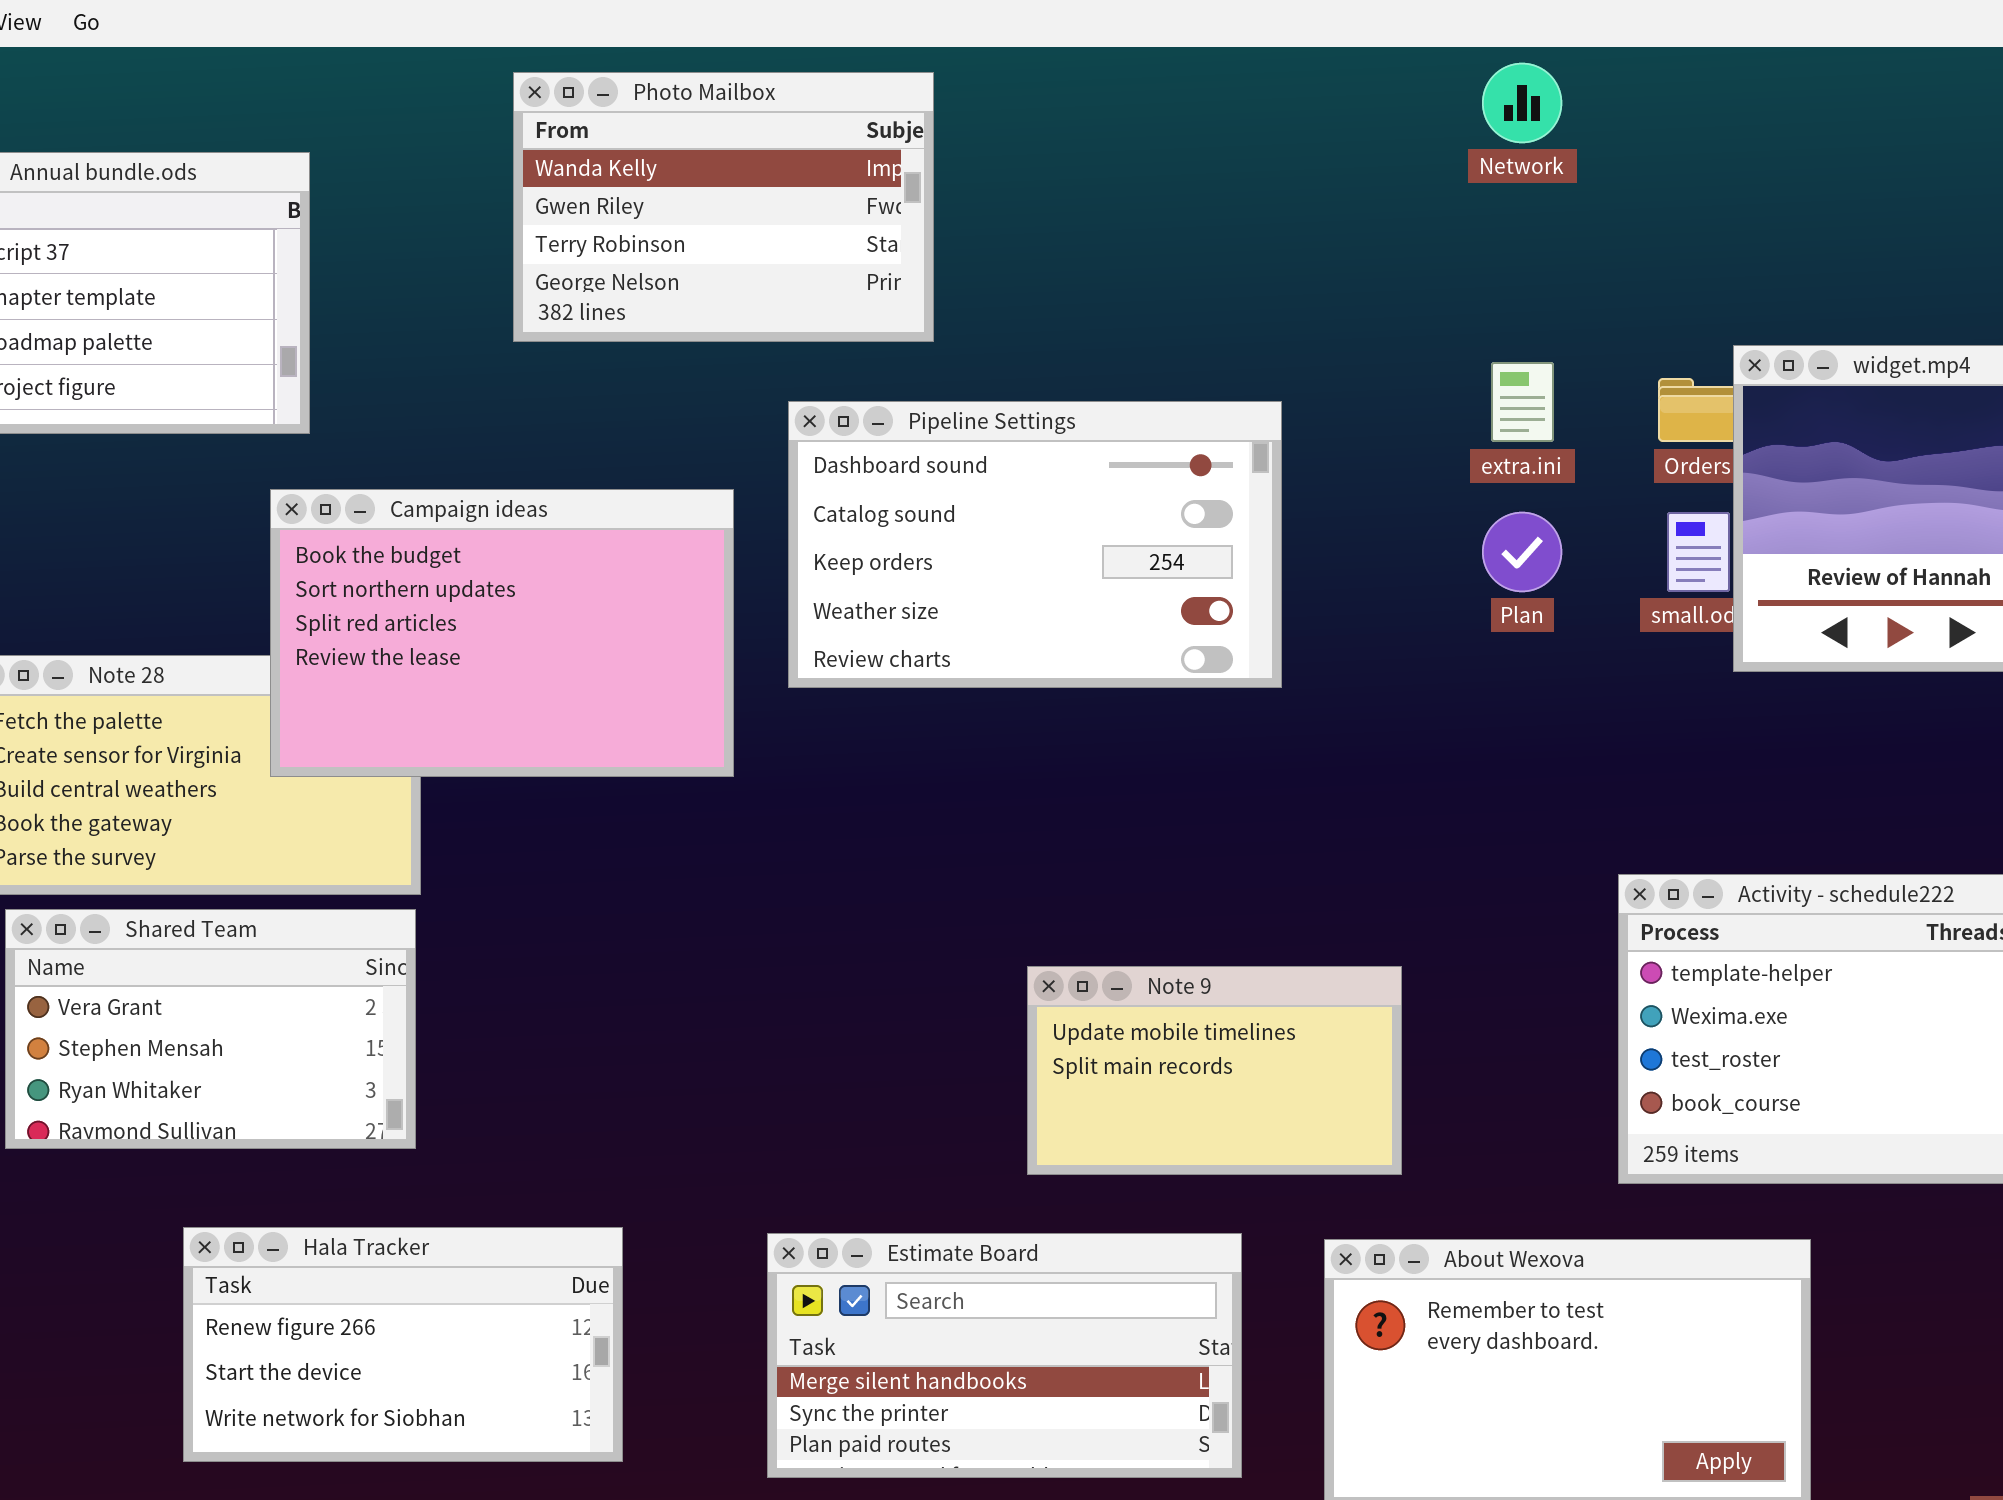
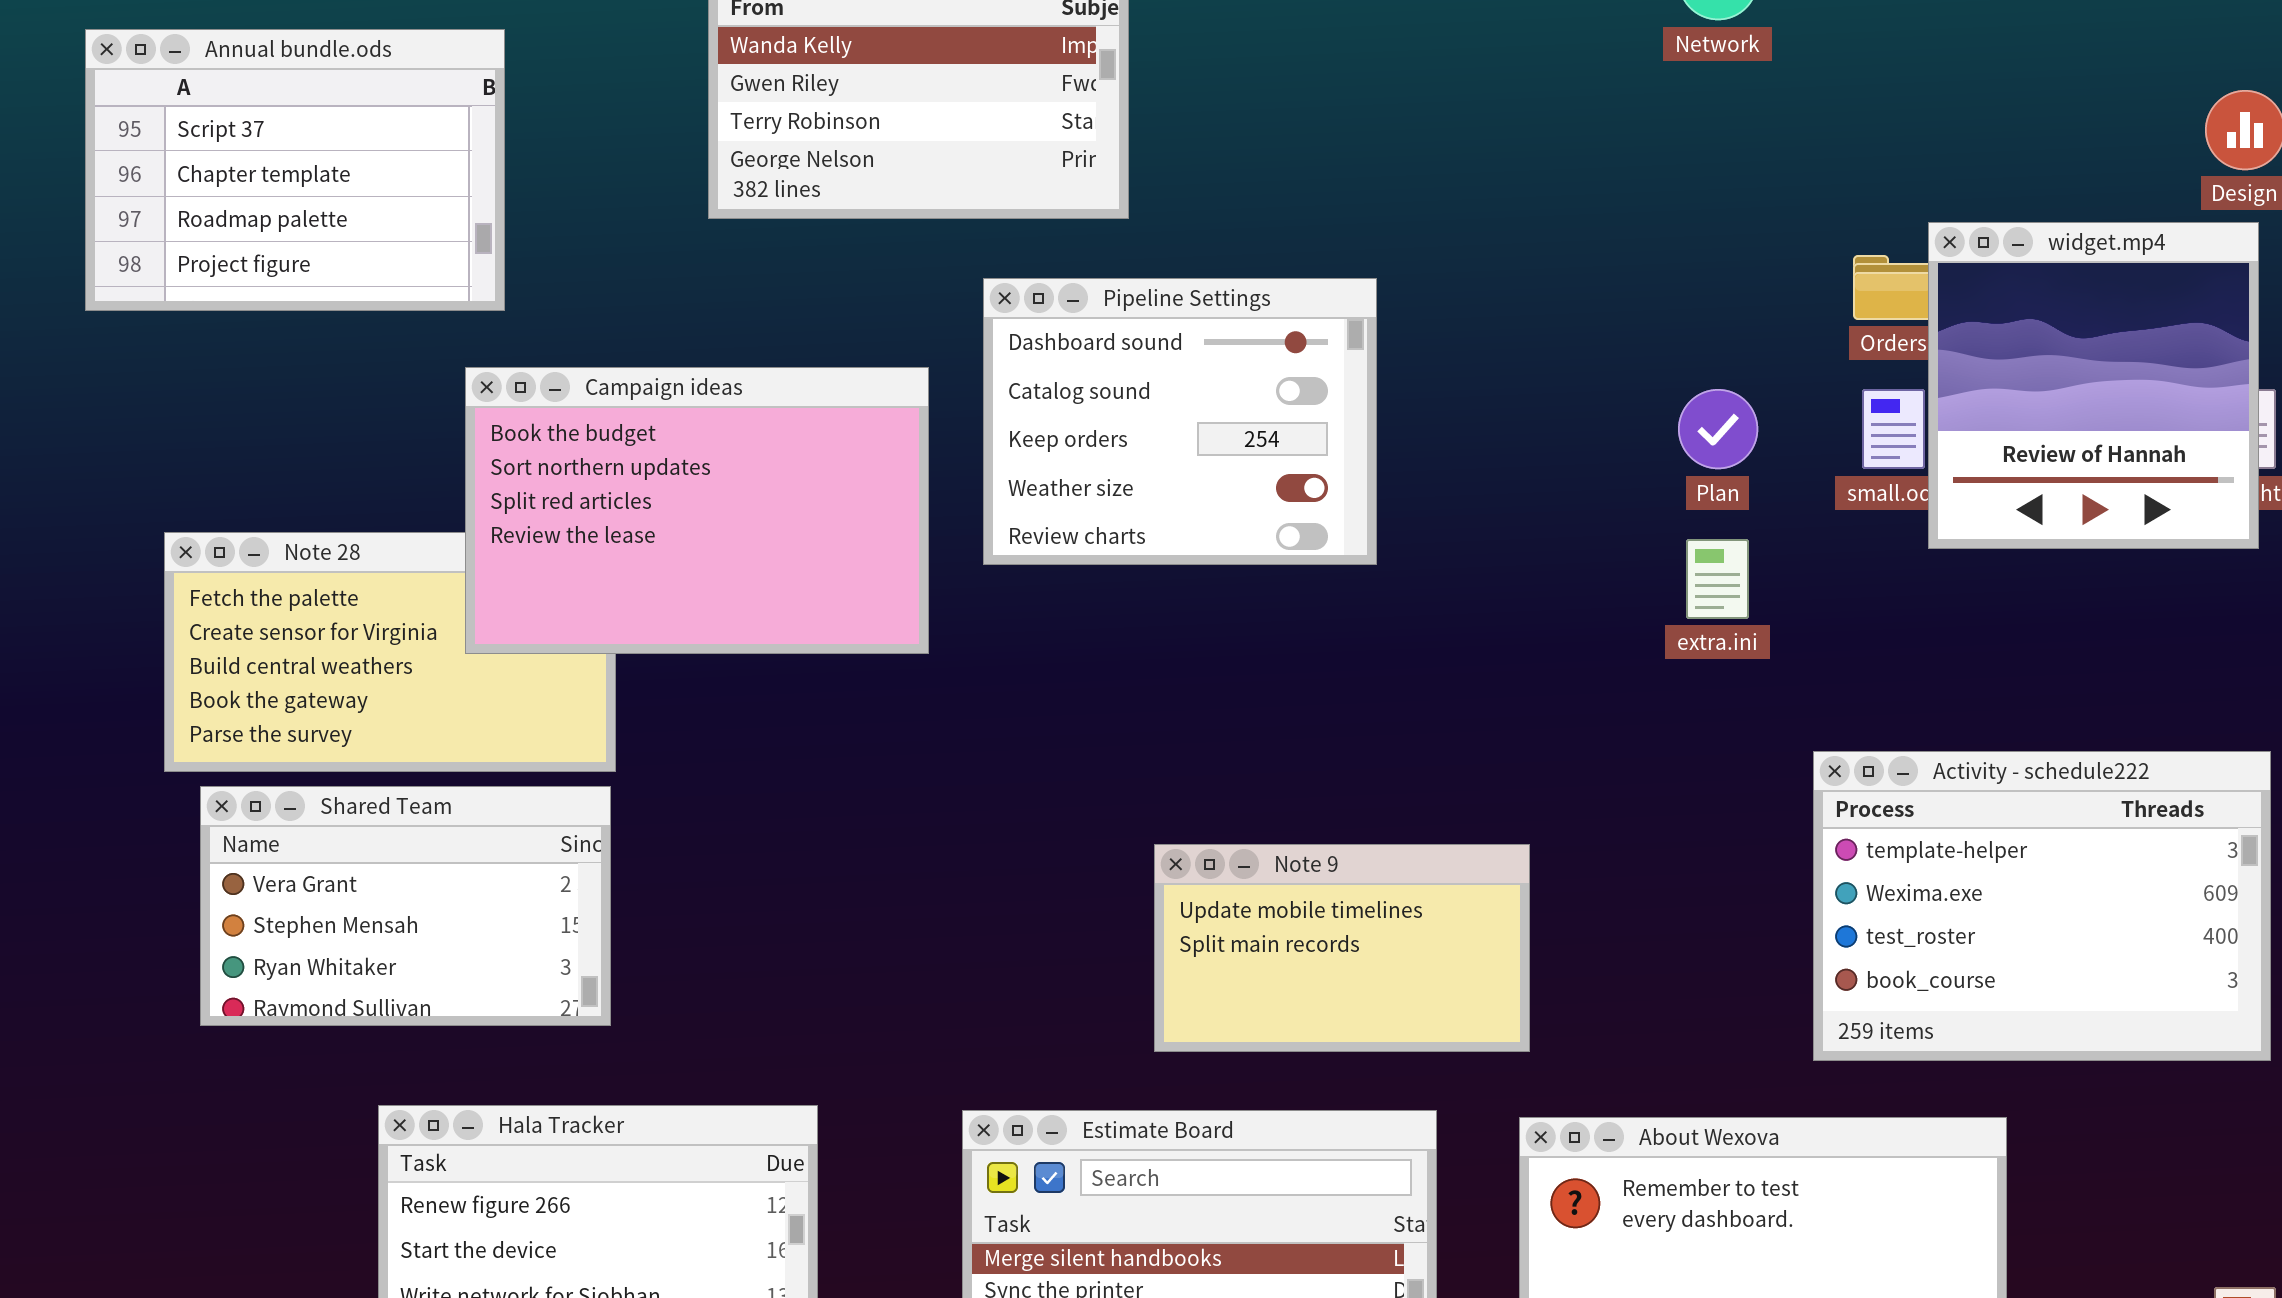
extra.ini: [1491,362,1554,442] -> [1686,539,1749,619], moved
Pipeline Settings: [788,401,1282,688] -> [983,278,1377,565], resized
Note 9: [1027,966,1402,1175] -> [1154,844,1530,1052], moved

